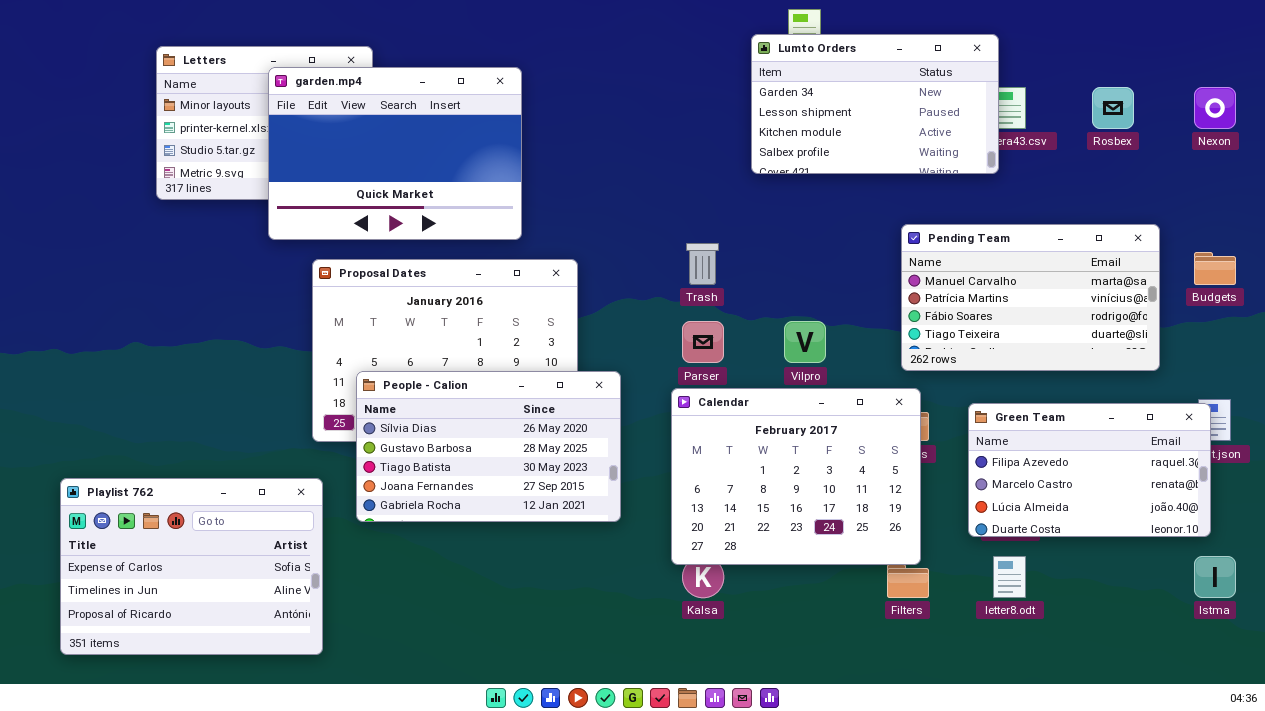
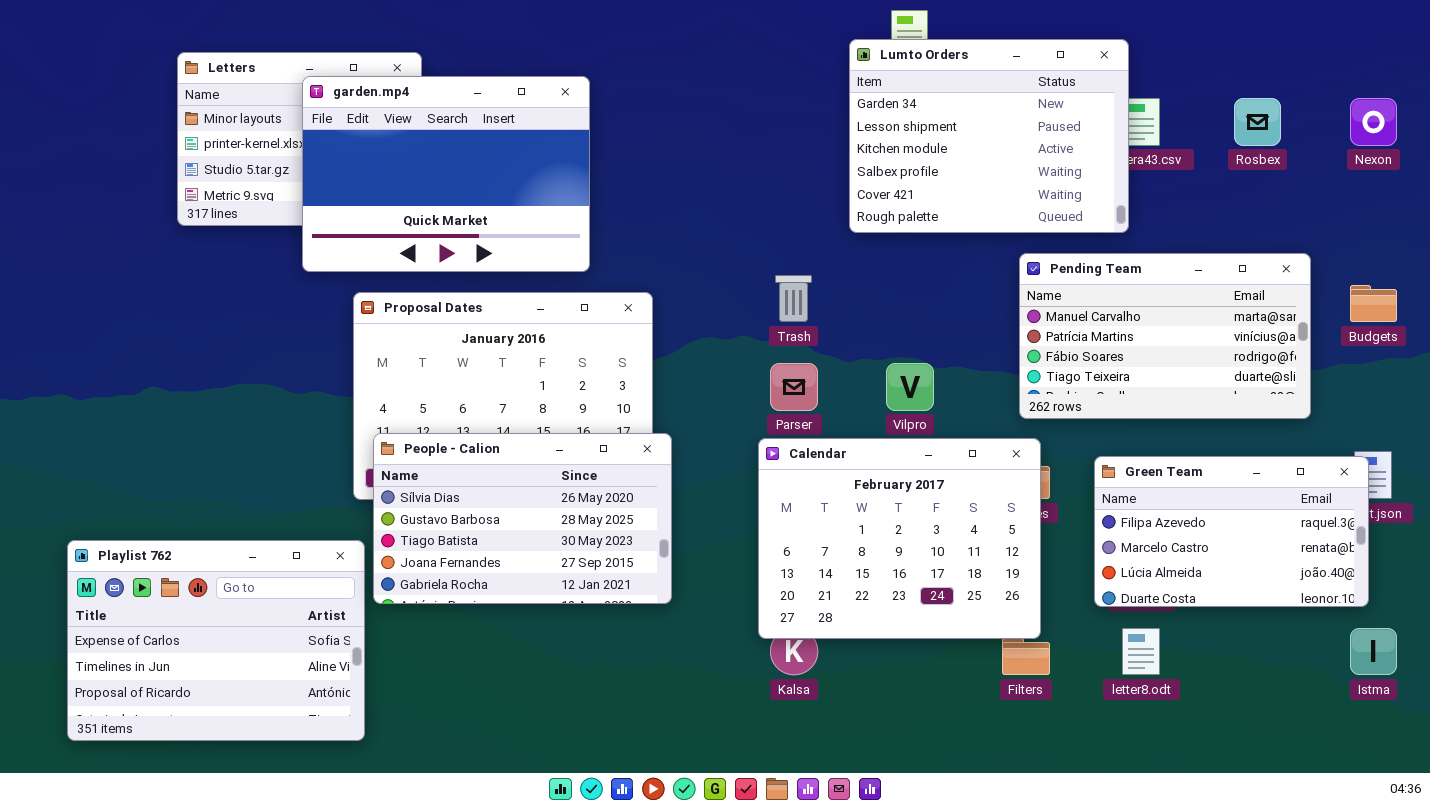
Lumto Orders: [751,34,999,174] -> [849,39,1129,233], resized
People - Calion: [356,371,621,522] -> [373,433,672,604], moved

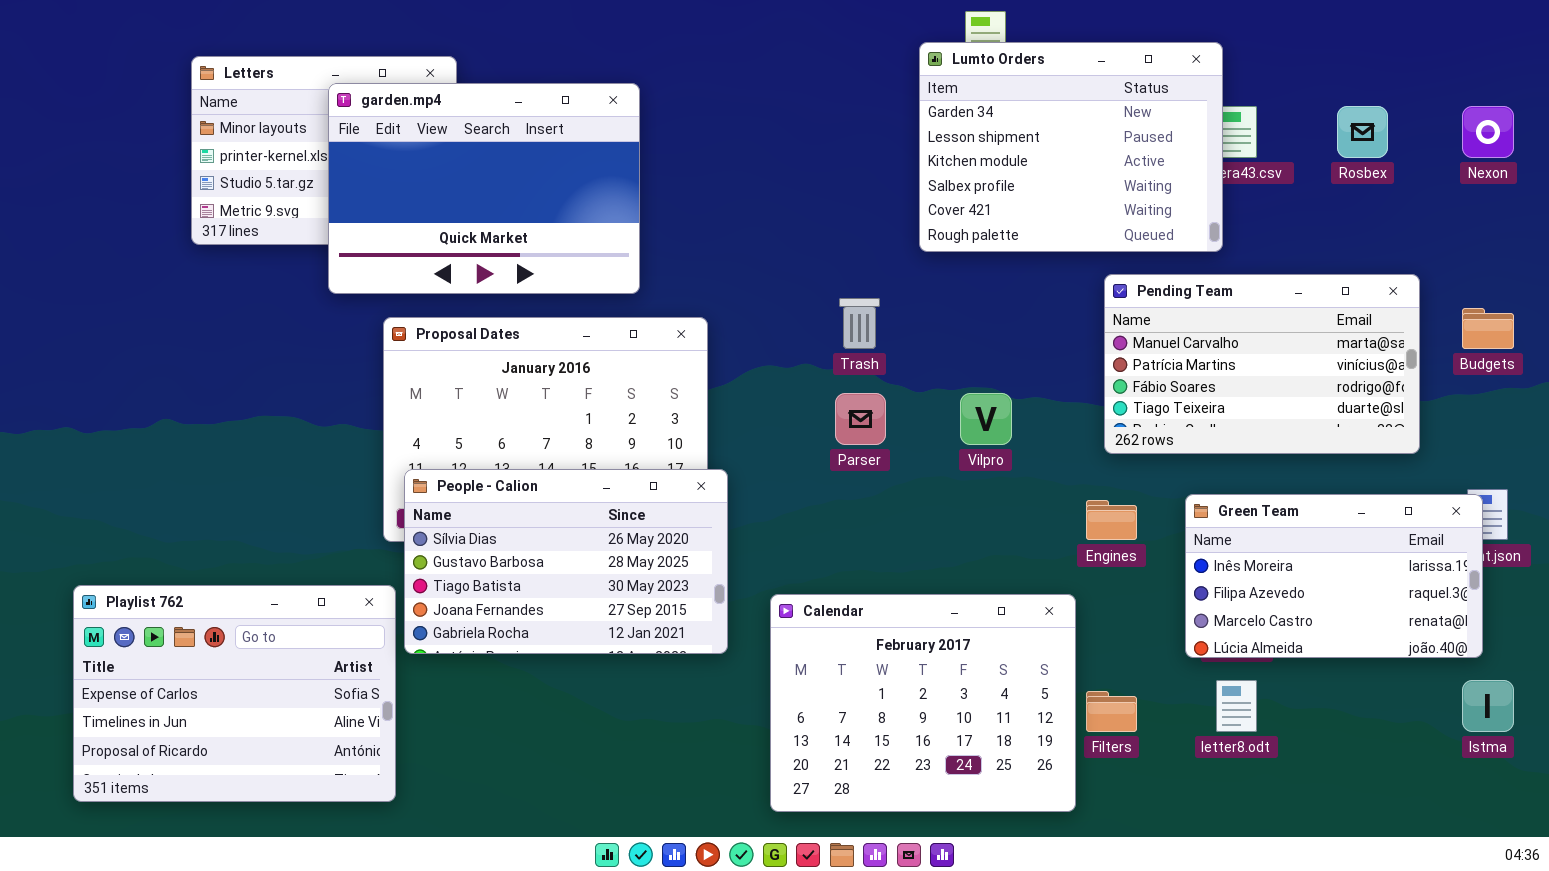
Calendar: [758,438,1041,639] -> [770,594,1076,812], moved
Green Team: [1094,456,1369,607] -> [1185,494,1483,658], scrolled up 1 row

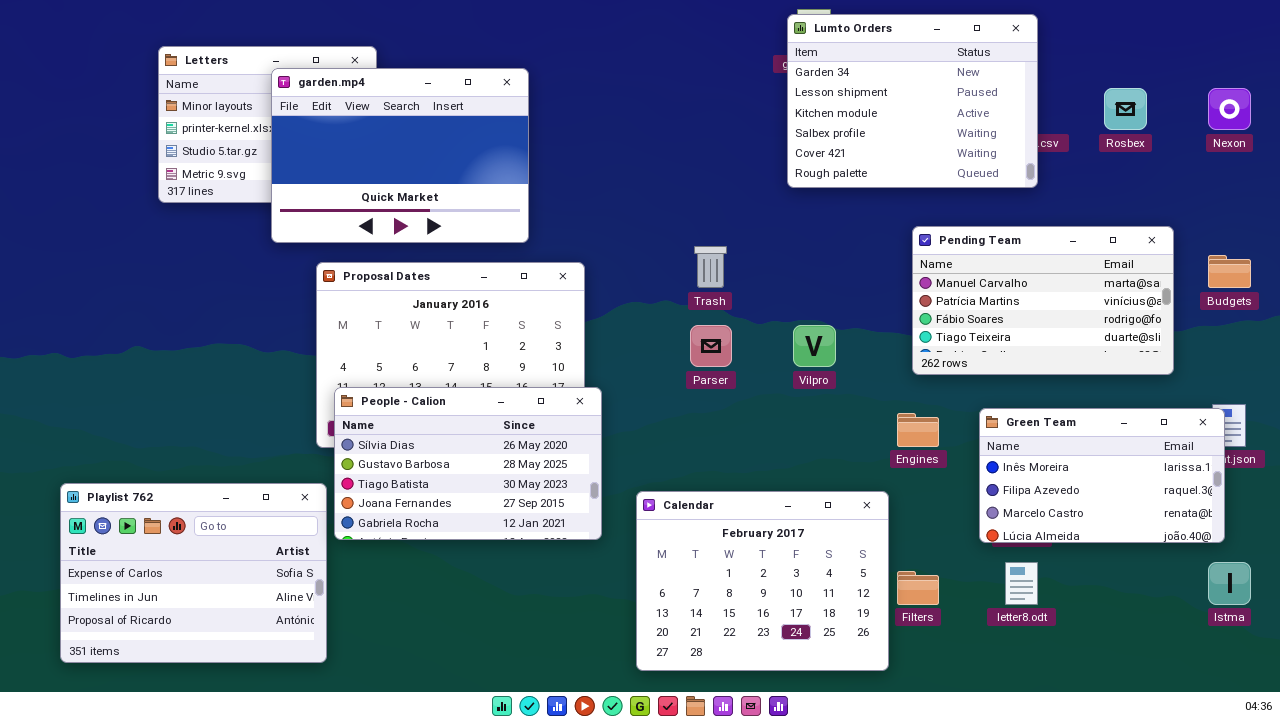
Lumto Orders: [919,42,1223,252] -> [787,14,1038,188], moved

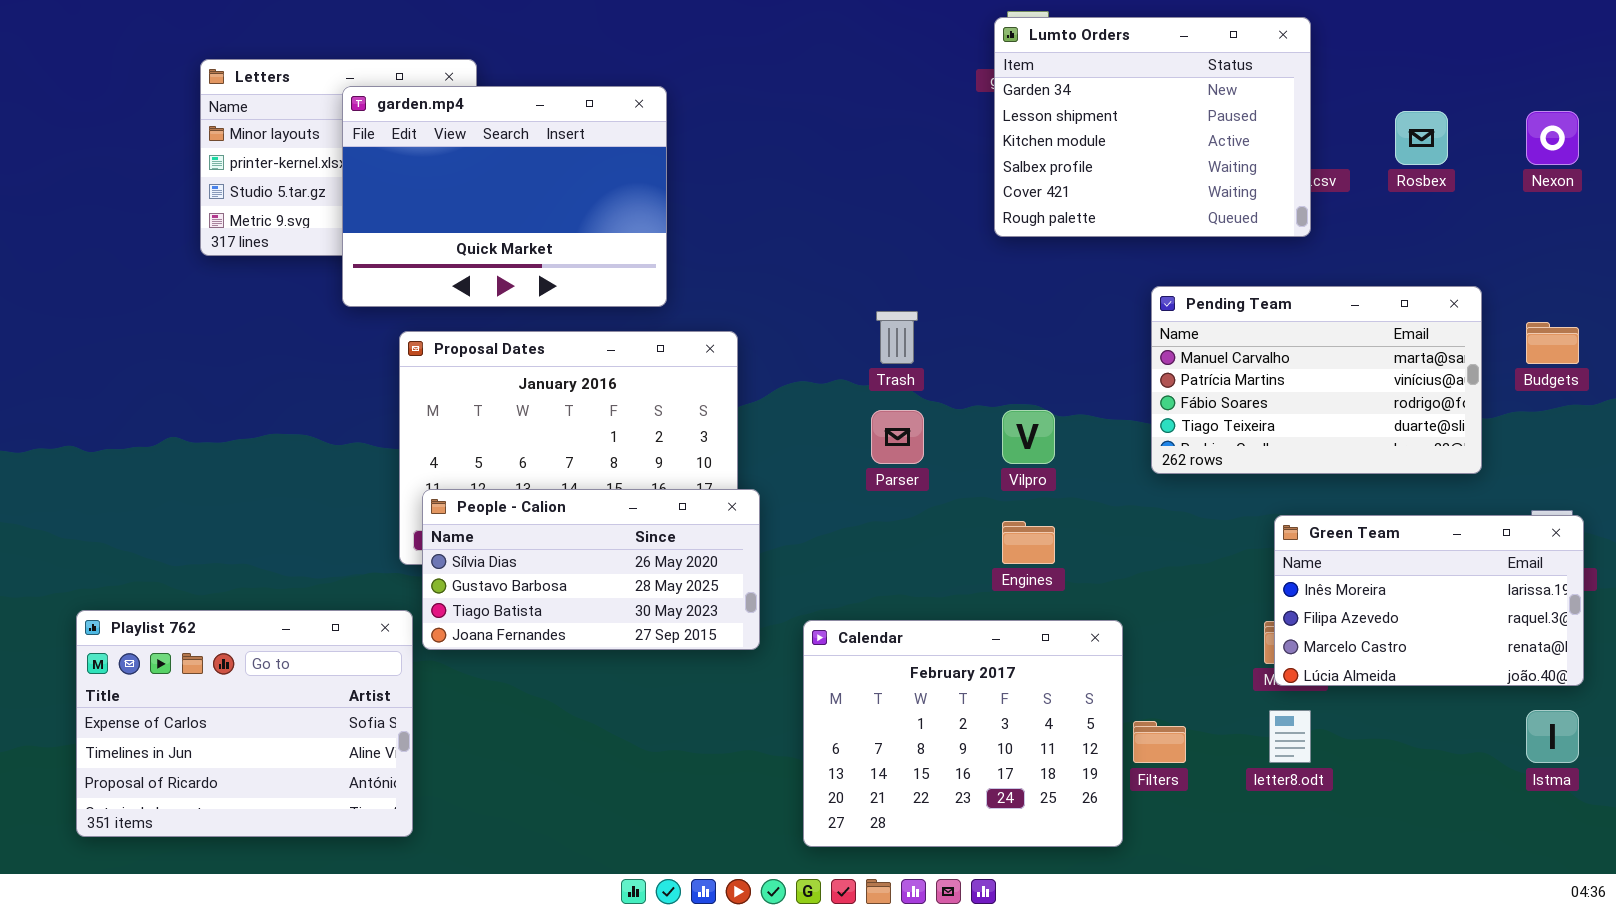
People - Calion: [334,387,602,540] -> [422,489,760,650], resized
Green Team: [979,408,1225,543] -> [1274,515,1584,686], moved
Engines: [897,413,939,447] -> [1002,521,1055,564], moved

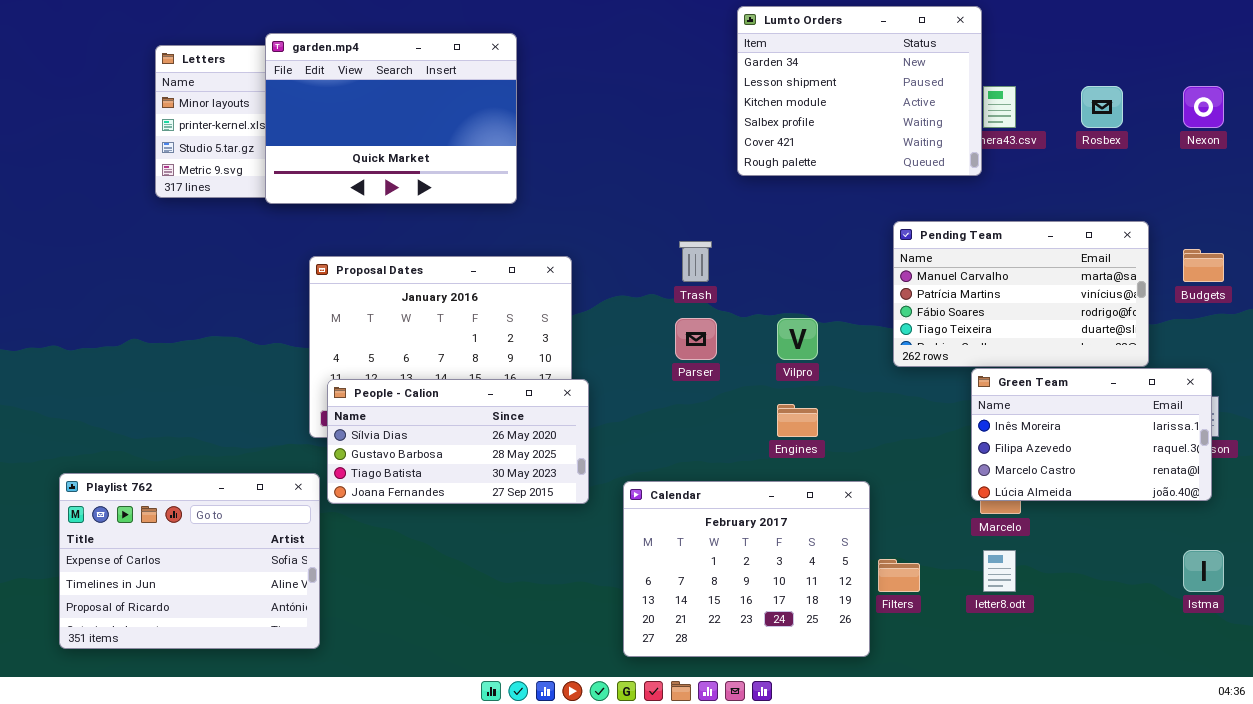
Lumto Orders: [994,17,1311,237] -> [737,6,982,176], moved
garden.mp4: [342,86,667,307] -> [265,33,517,204], moved
Green Team: [1274,515,1584,686] -> [971,368,1212,501], moved

